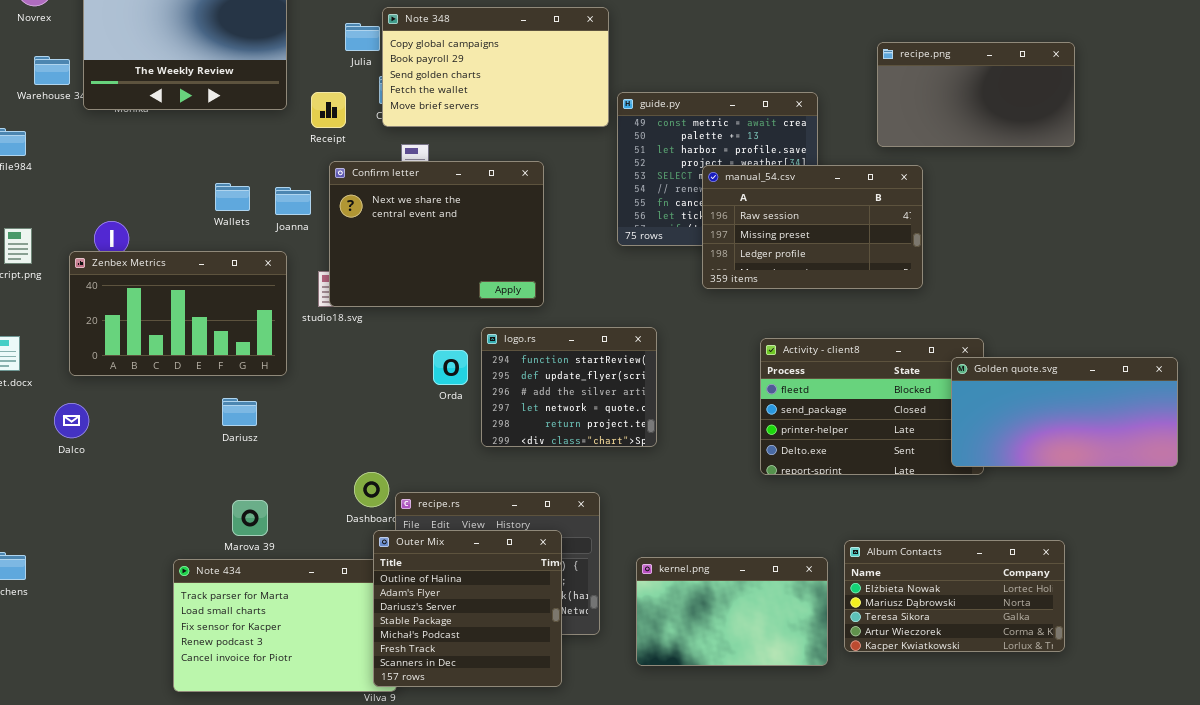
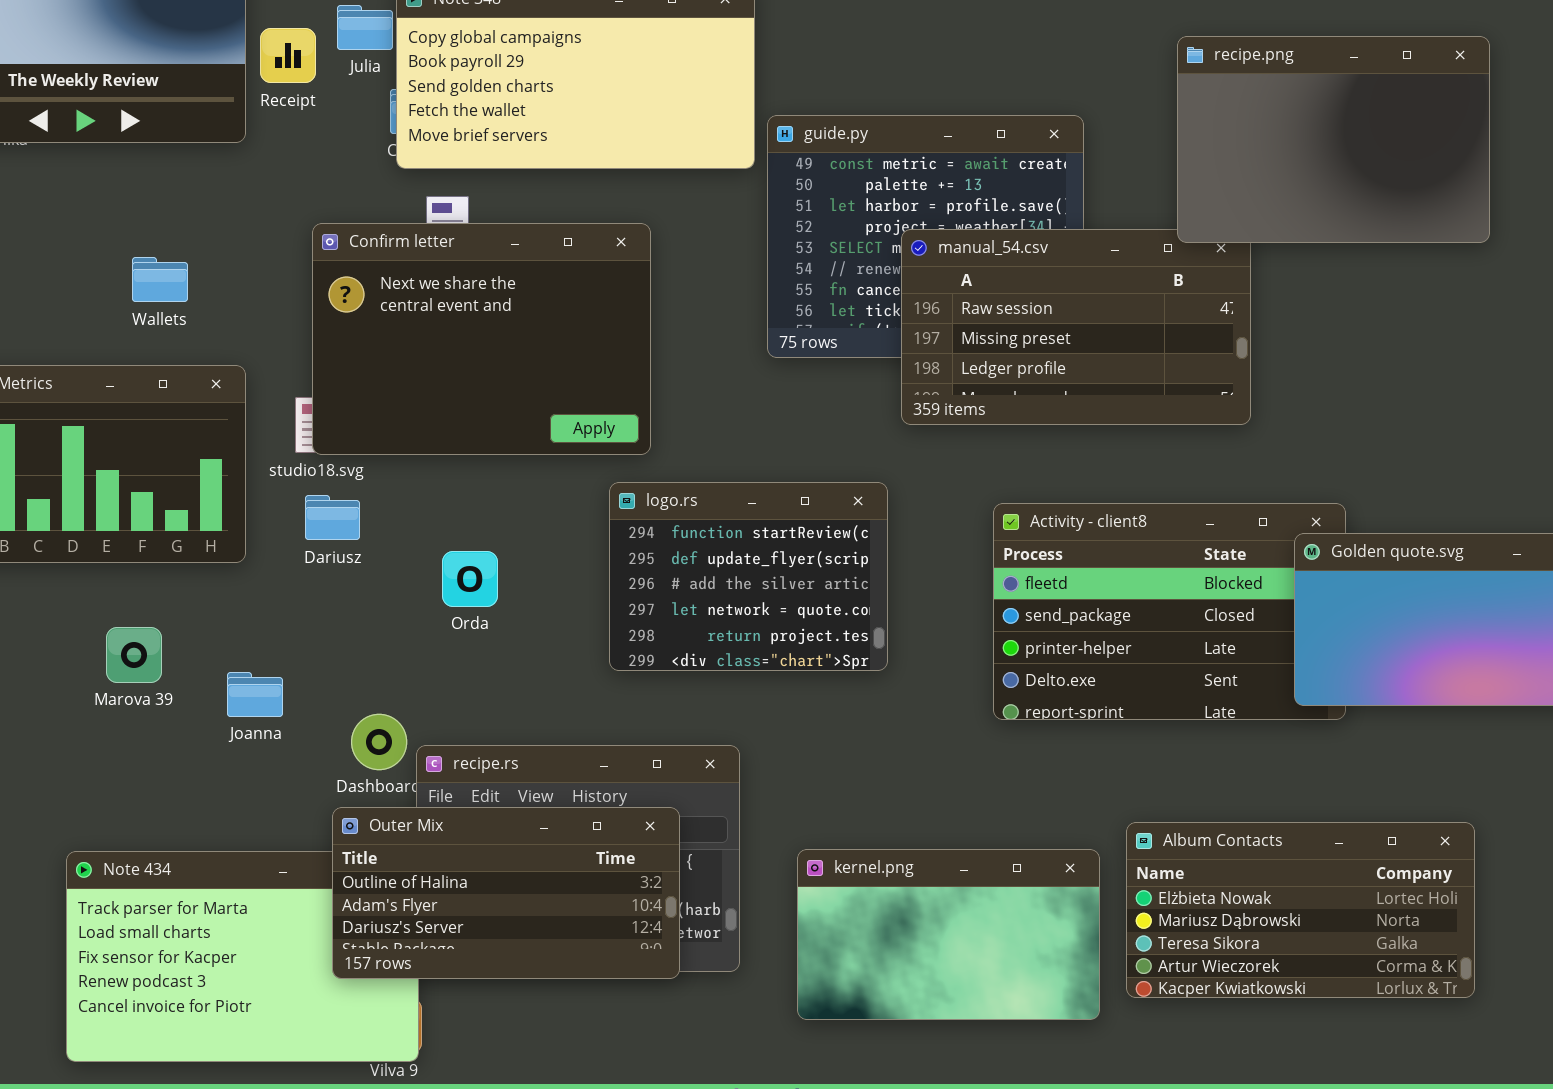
recipe.png: [877,42,1075,147] -> [1177,36,1490,243], resized
Receipt: [311,92,346,128] -> [260,28,316,83], moved
Joanna: [275,187,311,215] -> [227,672,283,717], moved
logo.rs: [481,327,657,447] -> [609,482,888,671], moved
Orda: [433,350,468,385] -> [442,551,498,607], moved
Dariusz: [222,398,257,426] -> [305,495,360,540], moved
Marova 39: [232,500,268,536] -> [106,627,162,683], moved
Outer Mix: [373,530,562,687] -> [332,807,680,979], resized

